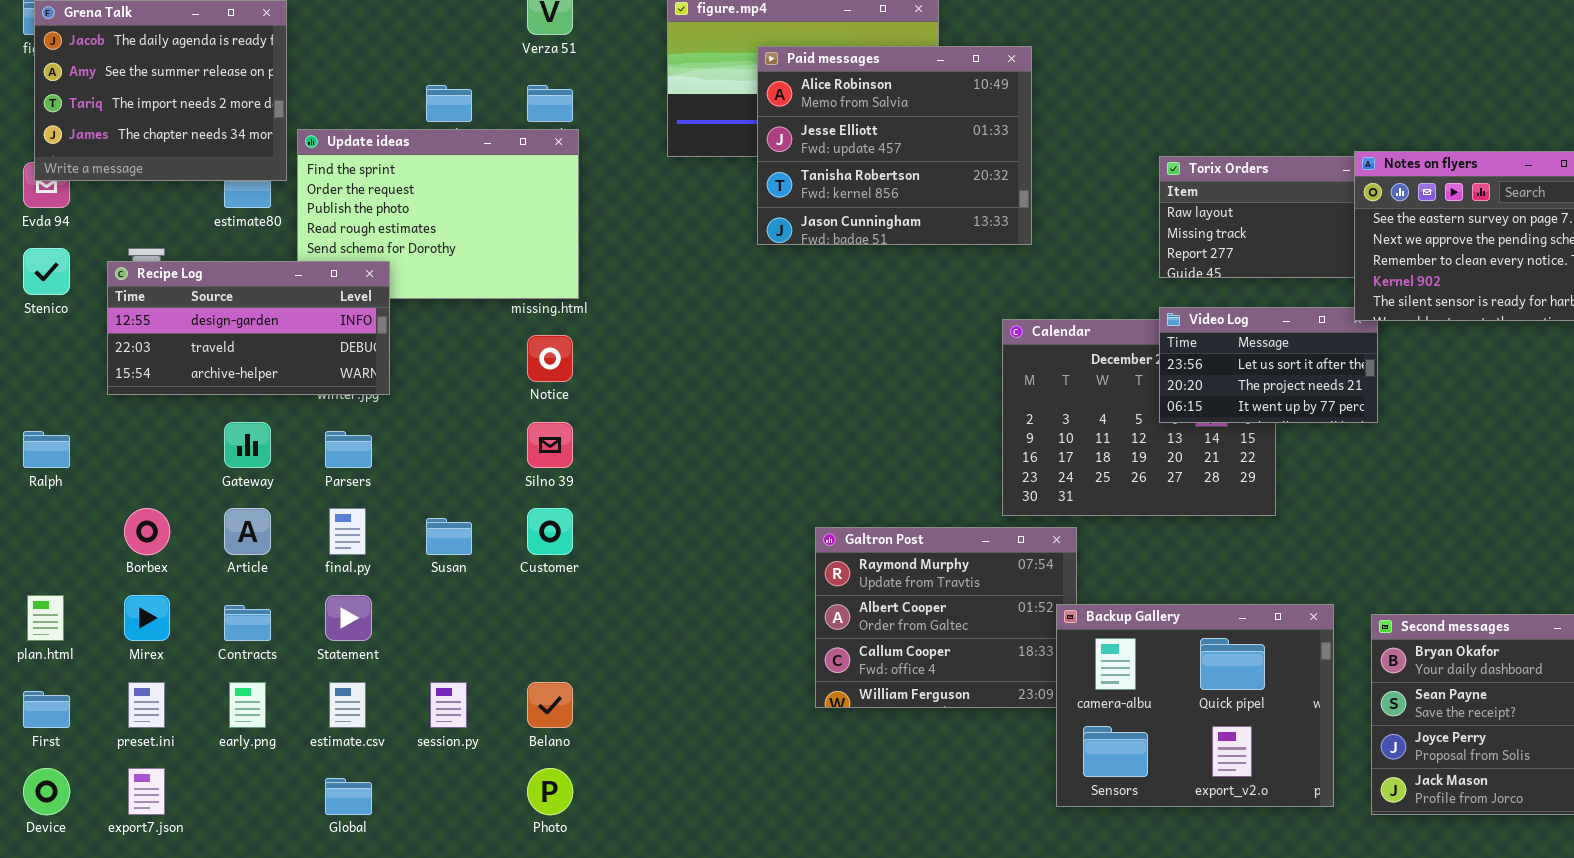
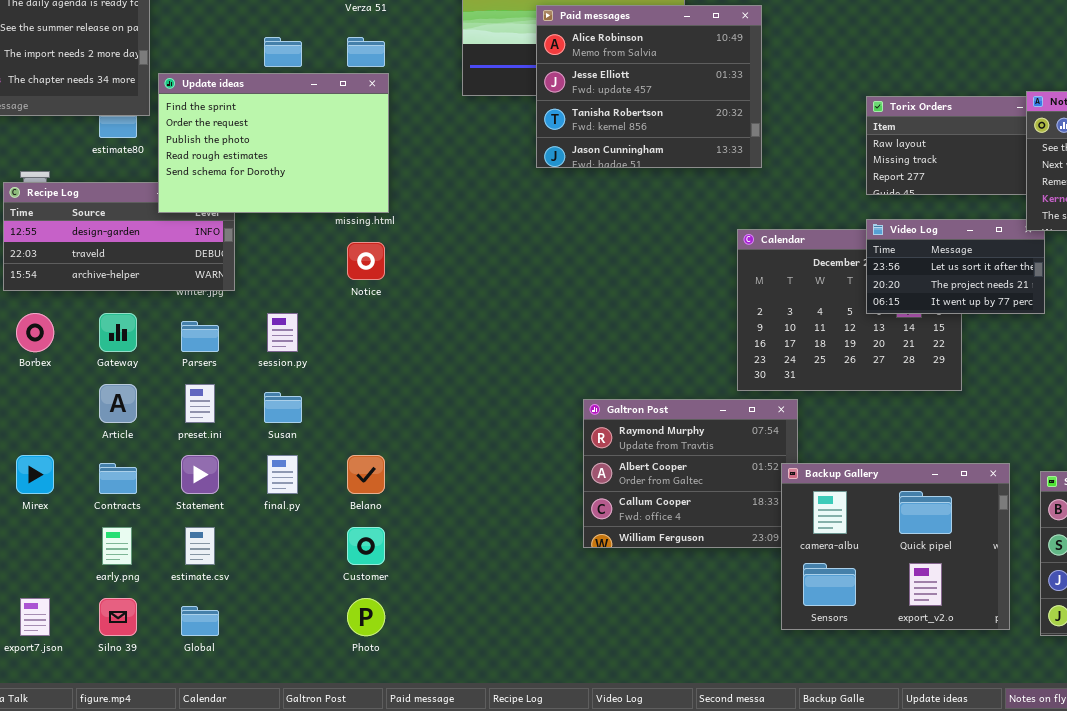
Update ideas: [297,129,579,299] -> [158,73,389,213], raised
Silno 39: [527,422,573,468] -> [99,598,137,636], moved
Borbex: [124,508,170,555] -> [16,313,54,352], moved
final.py: [329,508,366,555] -> [267,455,298,494], moved
Customer: [527,508,573,555] -> [347,527,385,565], moved
preset.ini: [128,682,165,728] -> [185,384,215,423], moved
session.py: [430,682,467,728] -> [267,313,298,352], moved
Belano: [527,682,573,728] -> [347,455,385,494], moved

